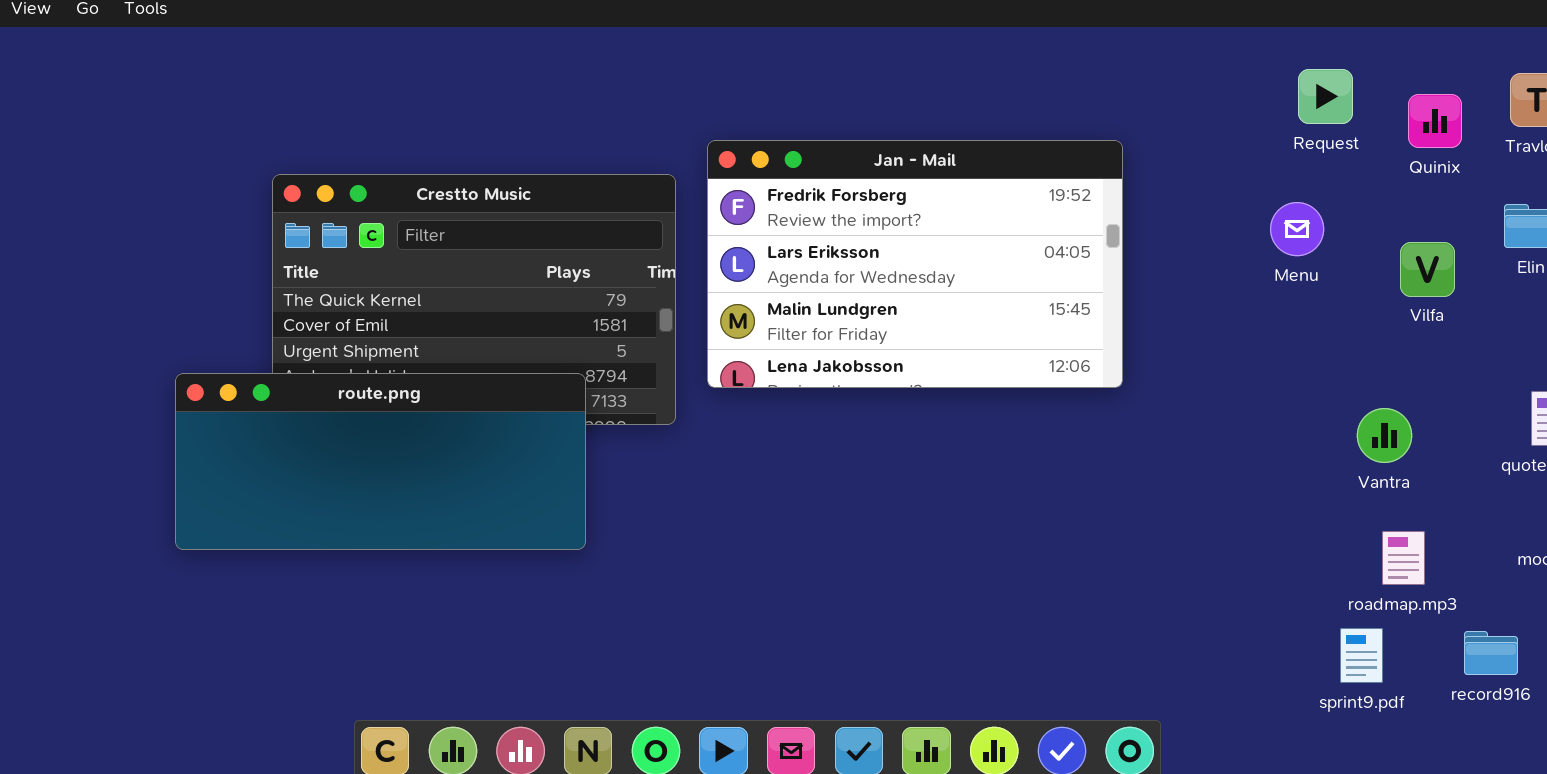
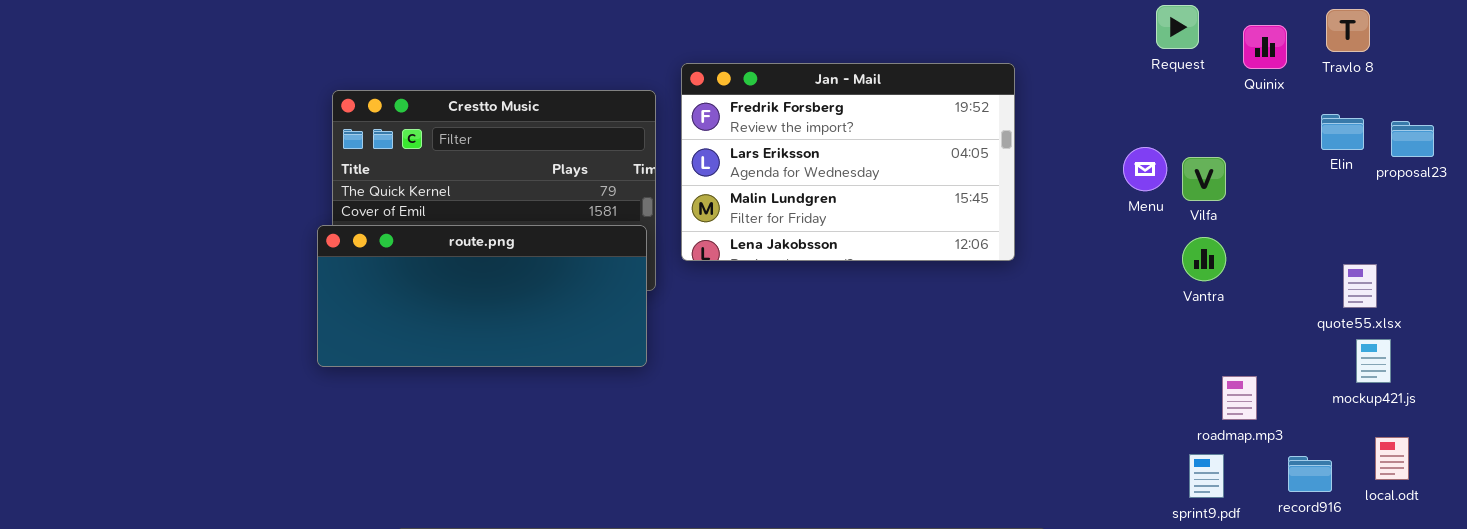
Menu: [1270,202,1324,256] -> [1123,147,1167,191], moved
Vilfa: [1400,242,1455,297] -> [1182,157,1226,201], moved
route.png: [175,373,586,550] -> [317,225,647,367], moved
Vantra: [1357,408,1412,463] -> [1182,237,1226,281], moved

